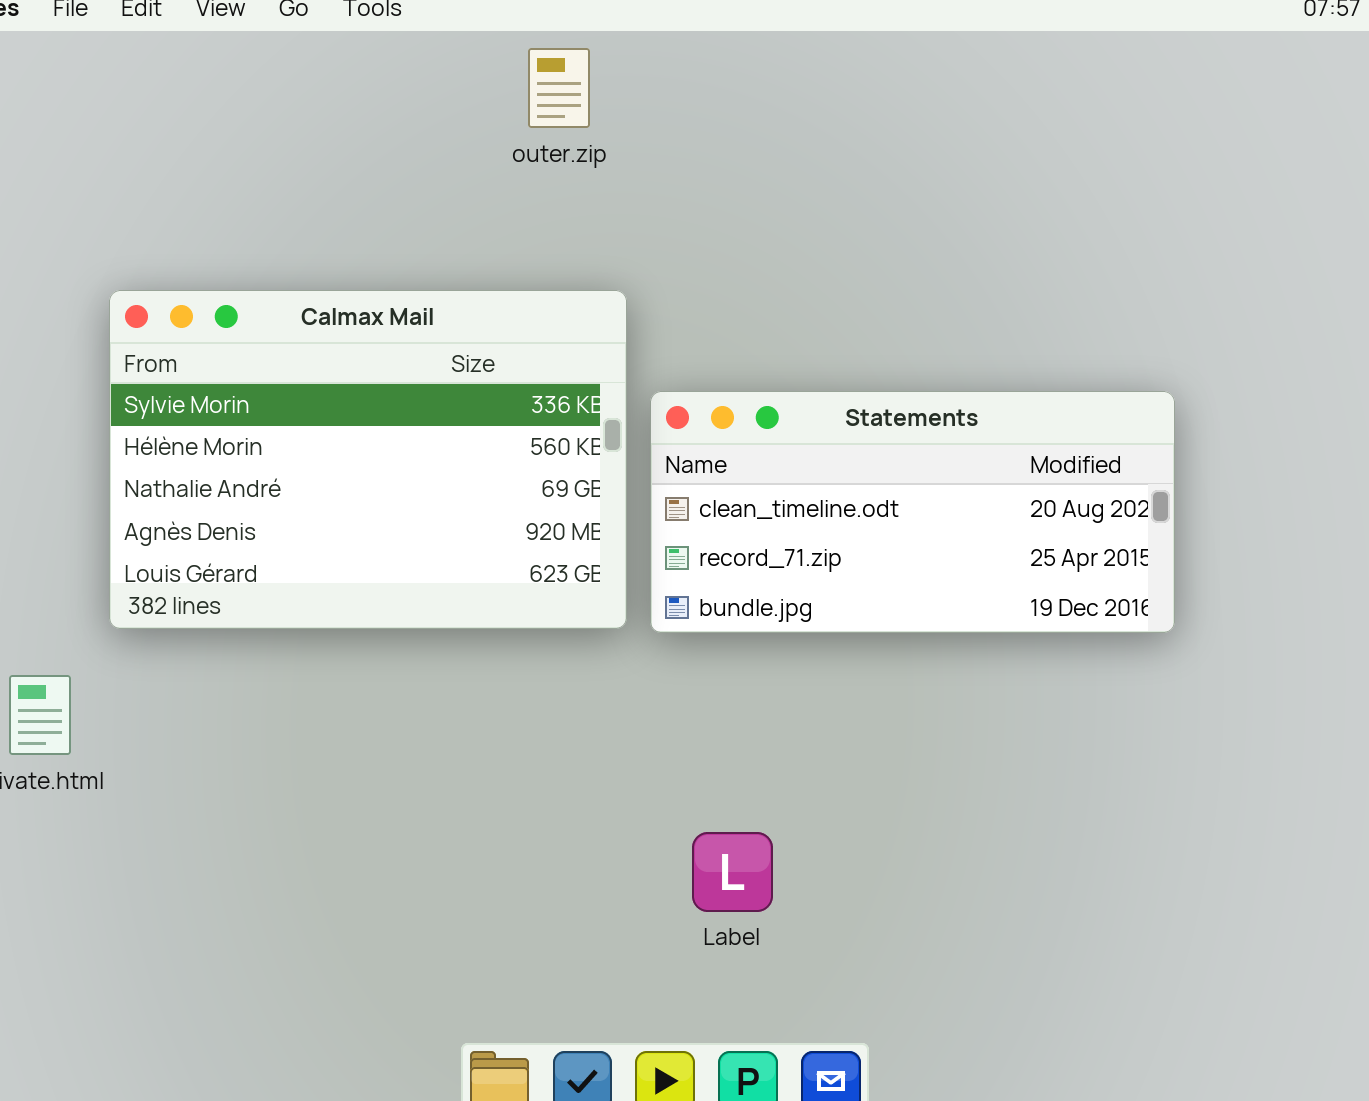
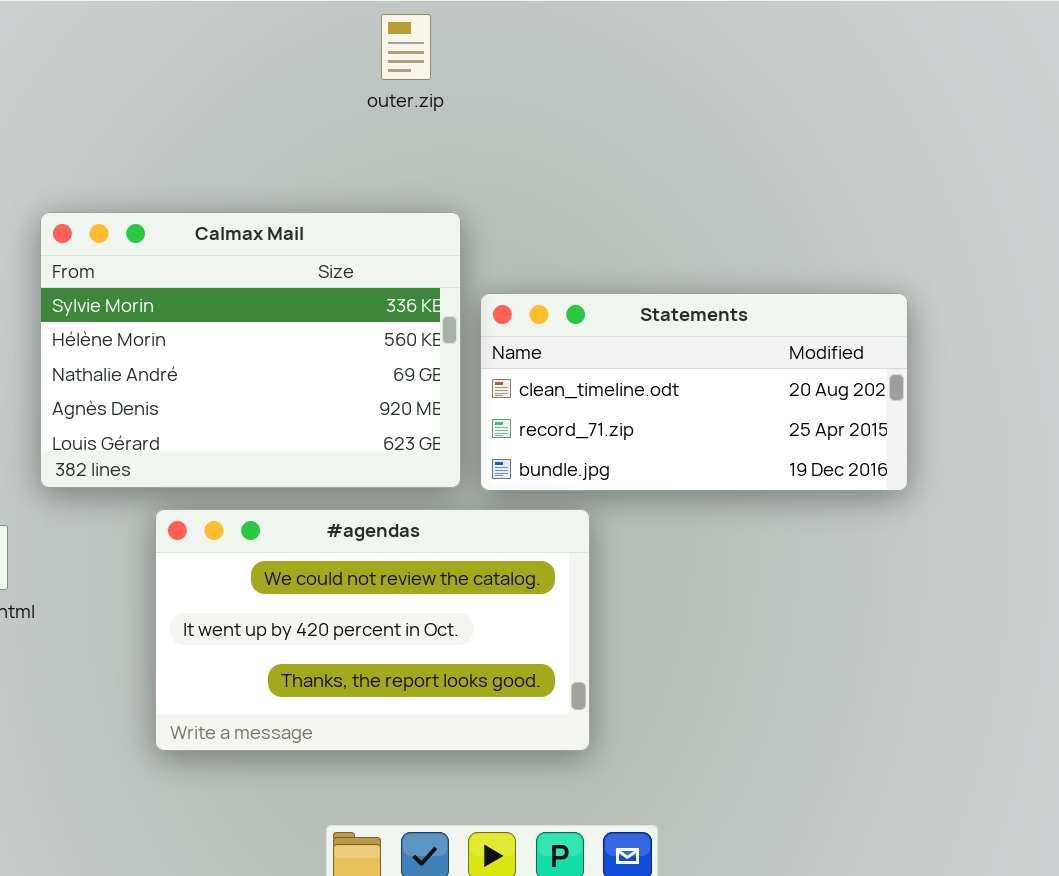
#agendas: none -> [155,509,590,751], opened

